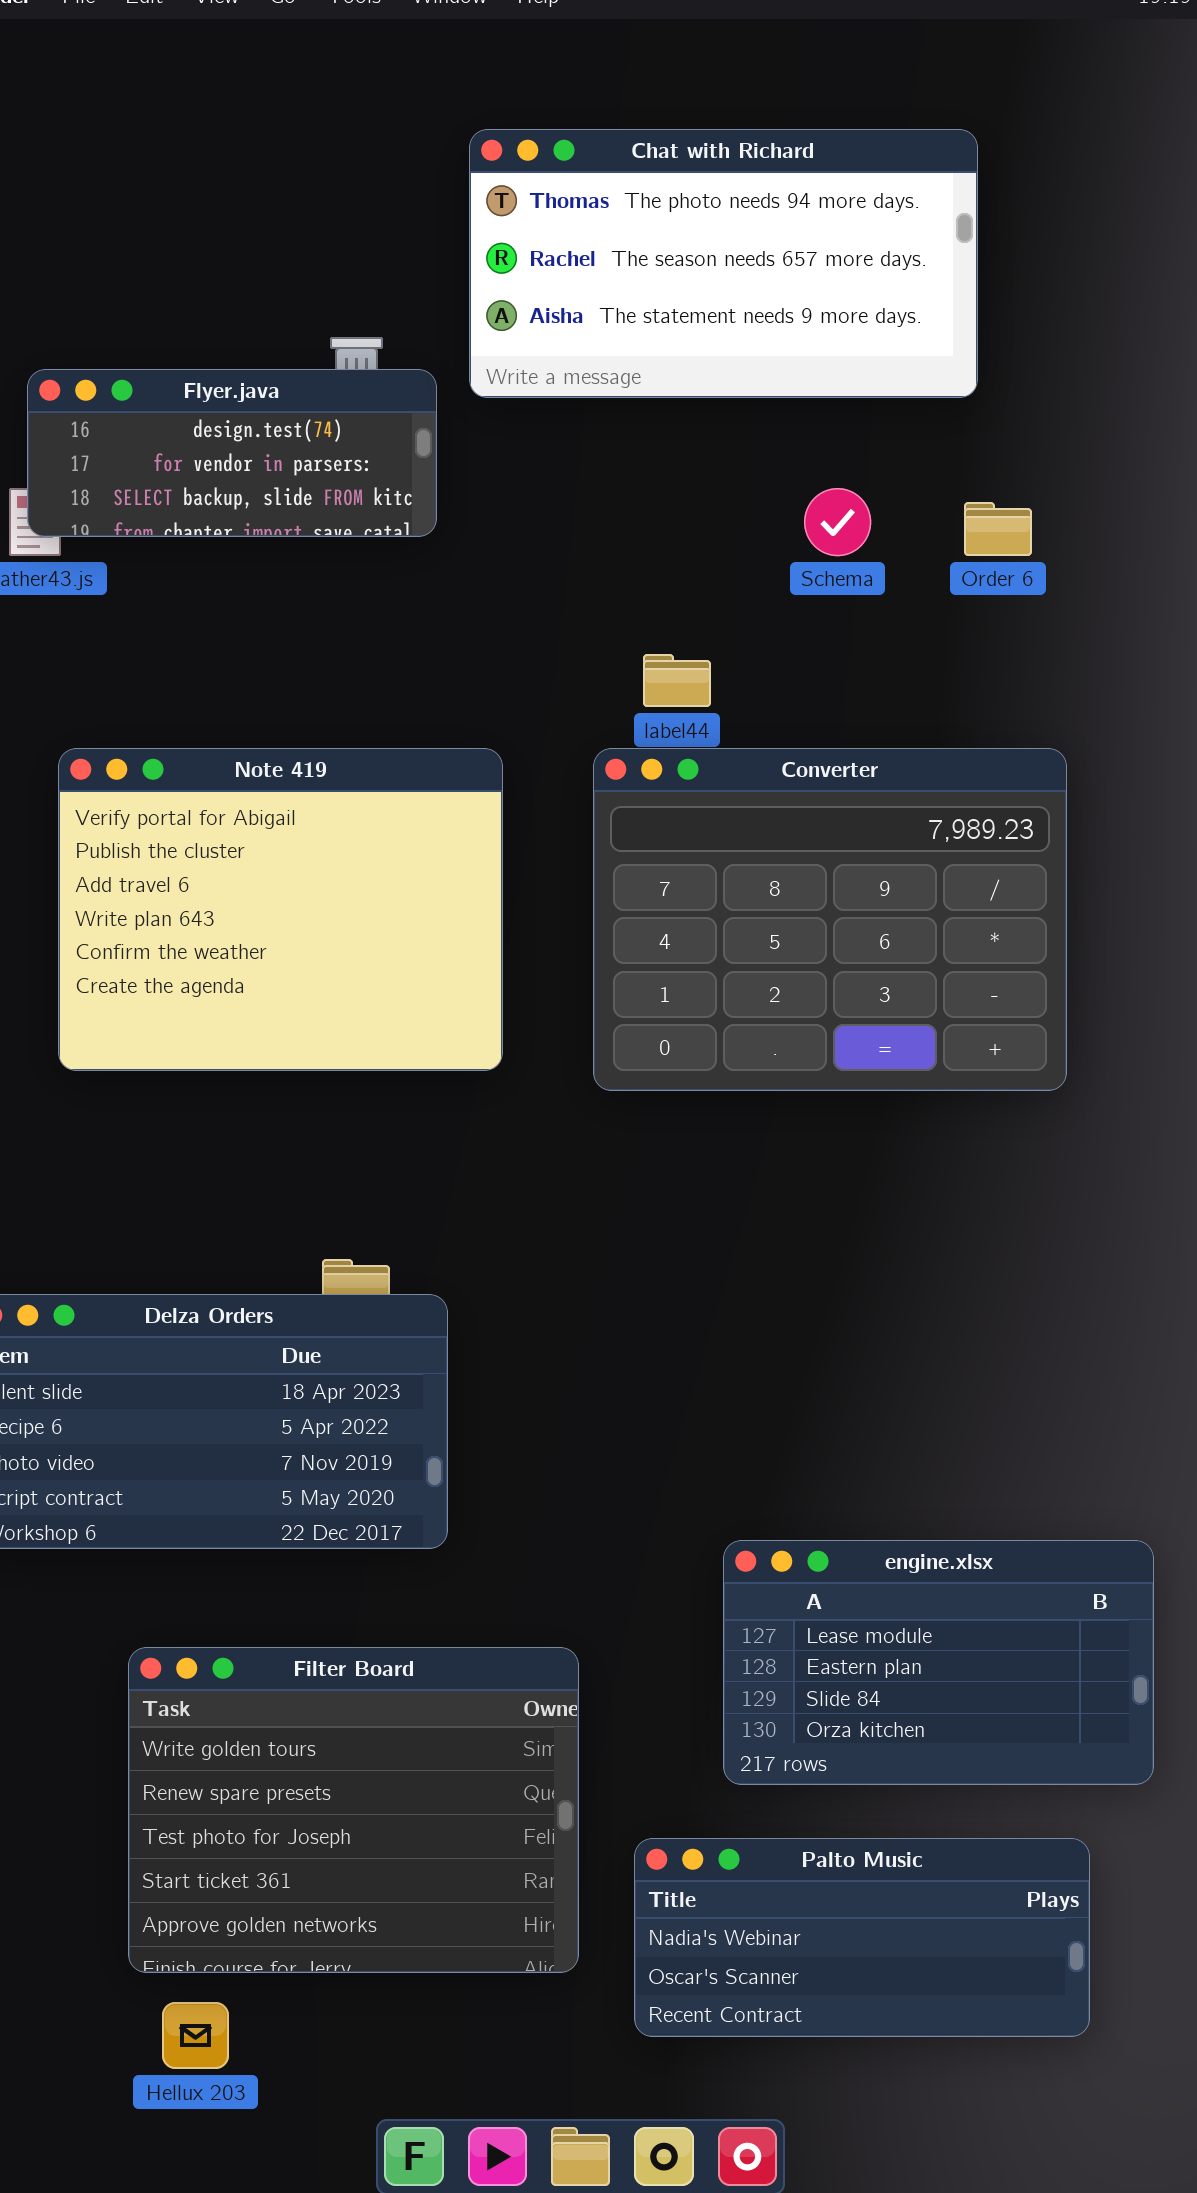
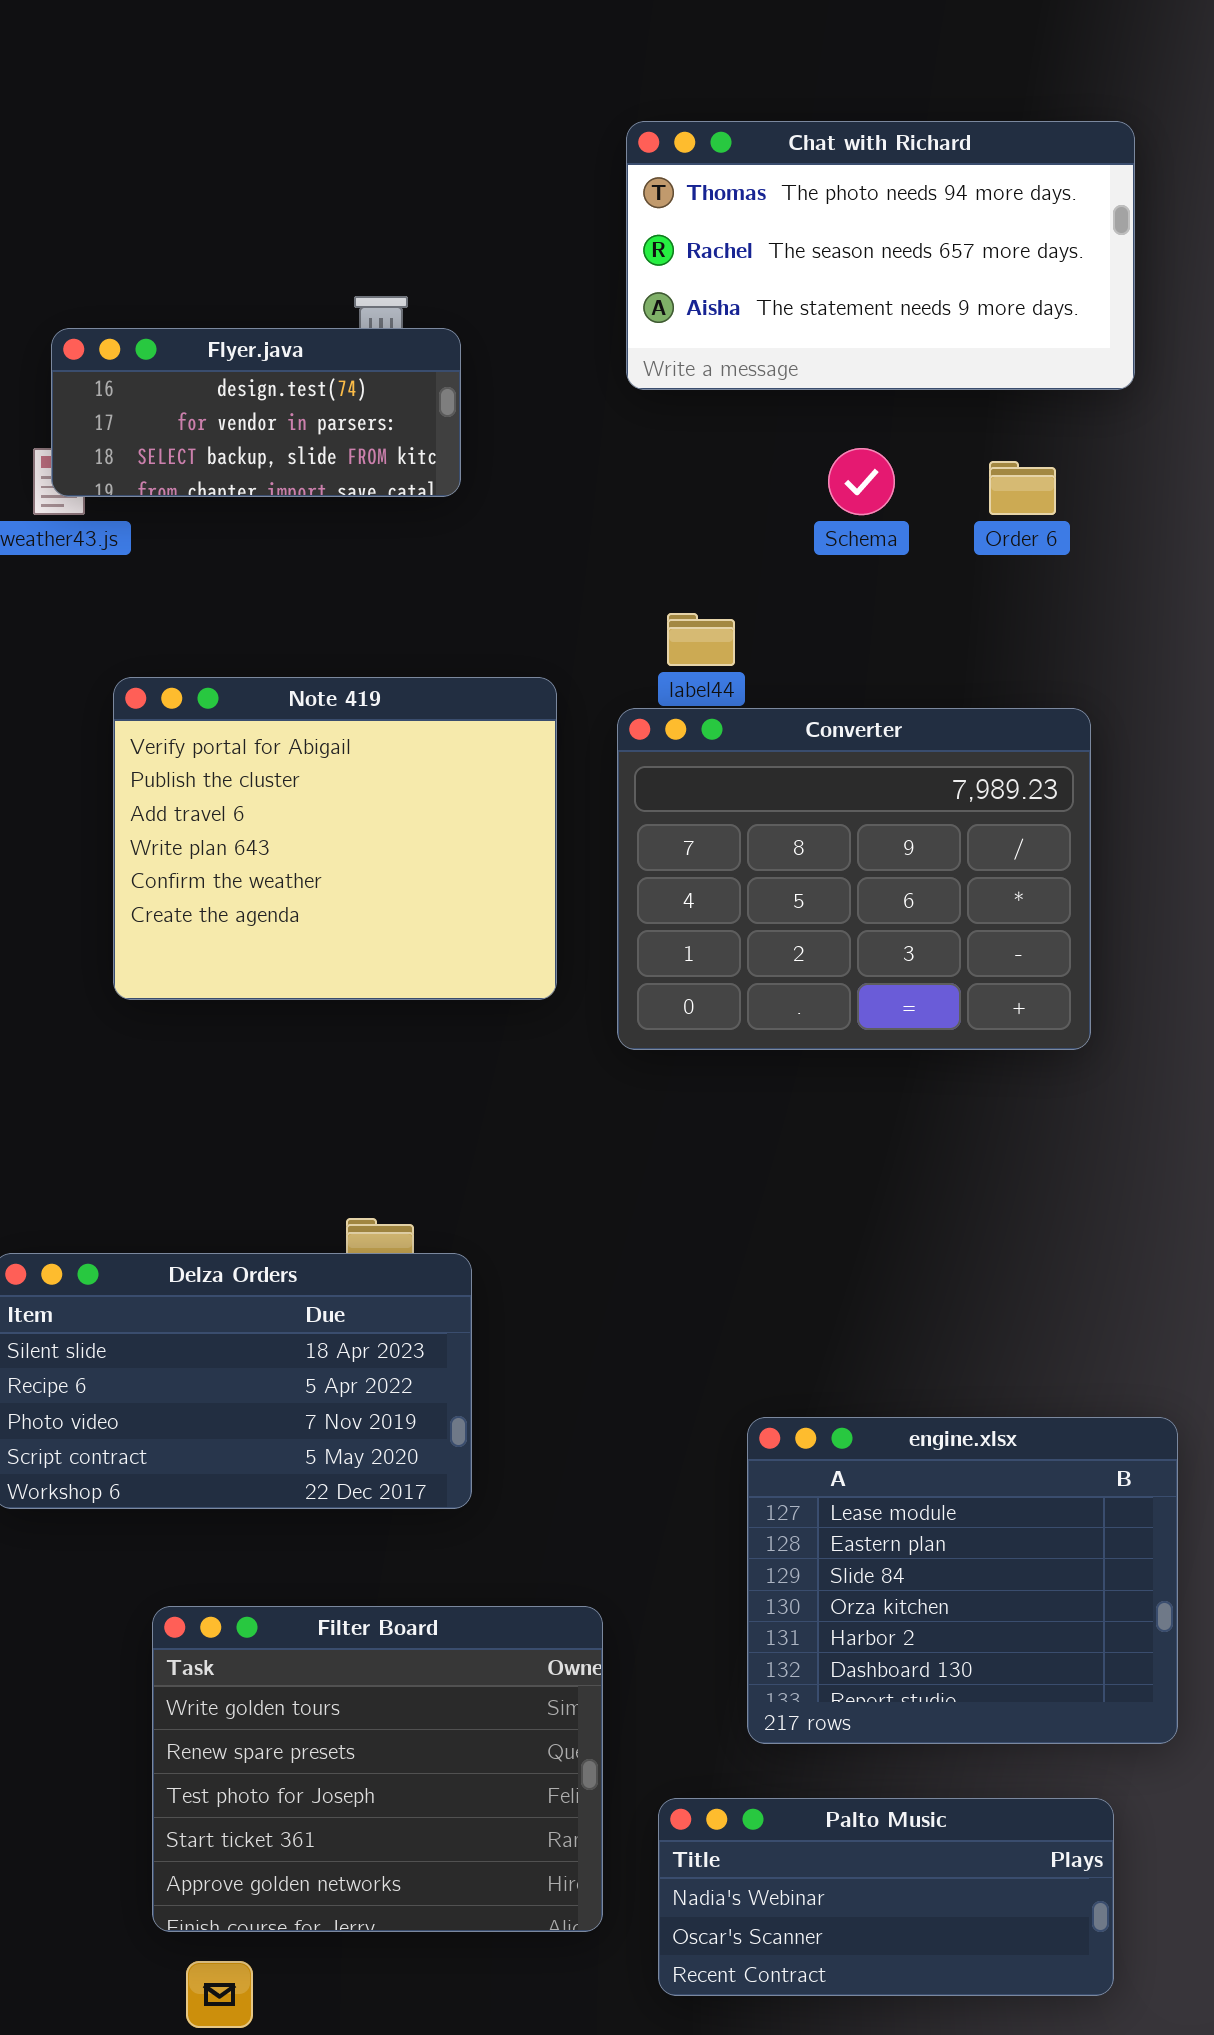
Chat with Richard: [469,129,978,398] -> [626,121,1135,390], moved
Note 419: [58,748,503,1071] -> [113,677,557,1000], moved
engine.xlsx: [723,1540,1154,1785] -> [747,1417,1178,1744], resized

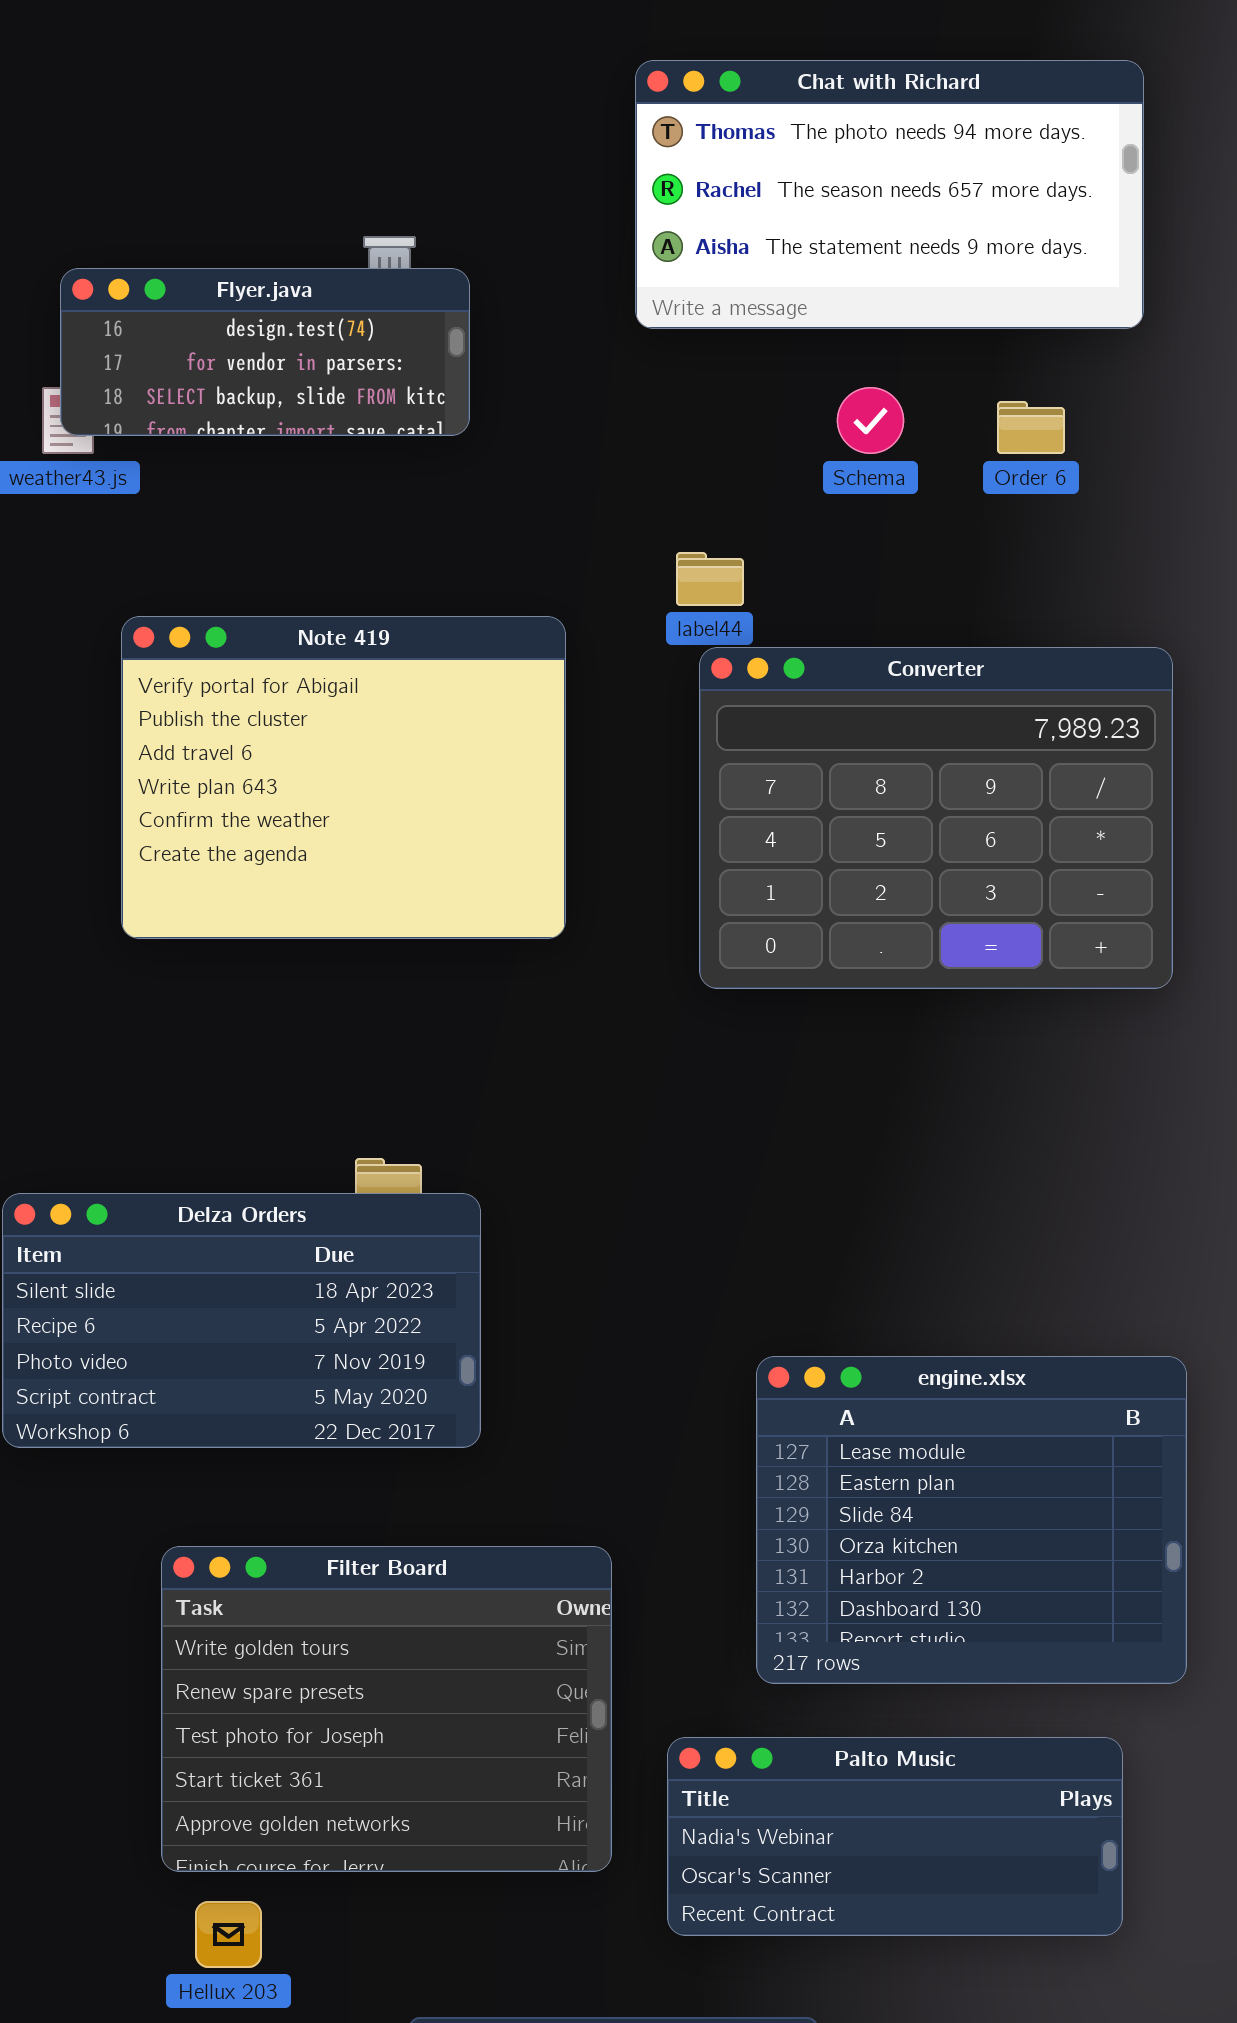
Converter: [617,708,1091,1050] -> [699,647,1173,989], moved

